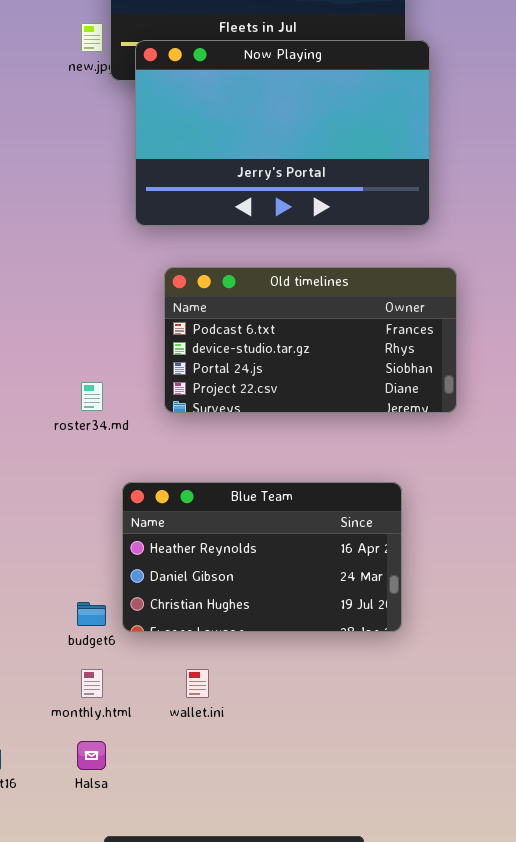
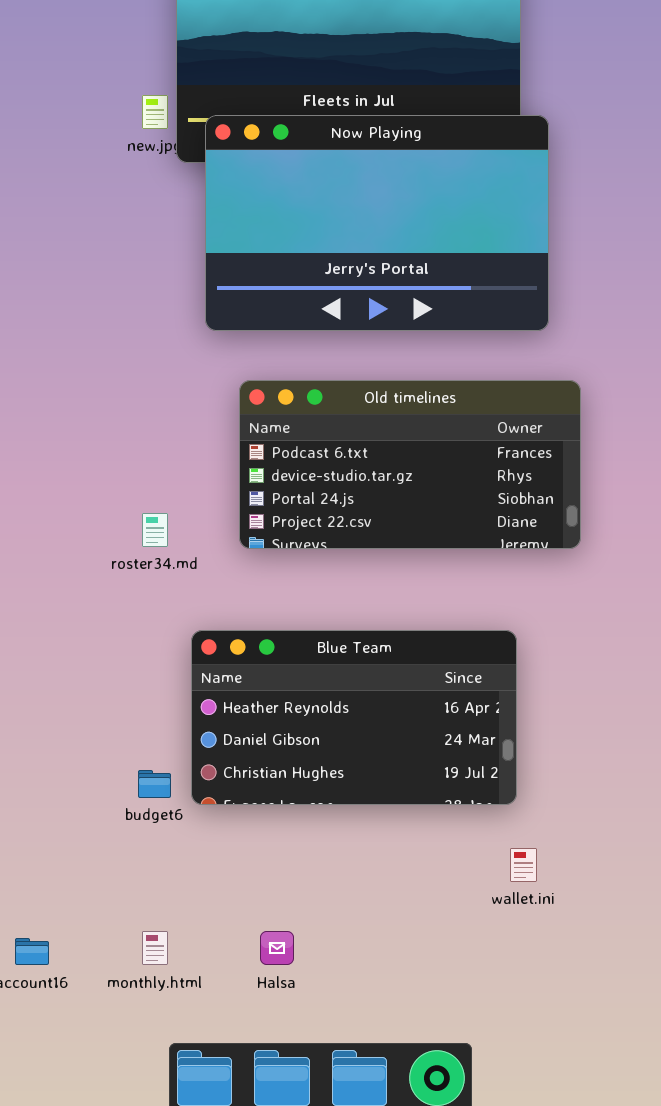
monthly.html: [81,669,103,698] -> [142,931,168,965], moved
wallet.ini: [186,669,209,698] -> [510,848,537,882], moved
Halsa: [77,741,106,770] -> [260,931,294,965], moved

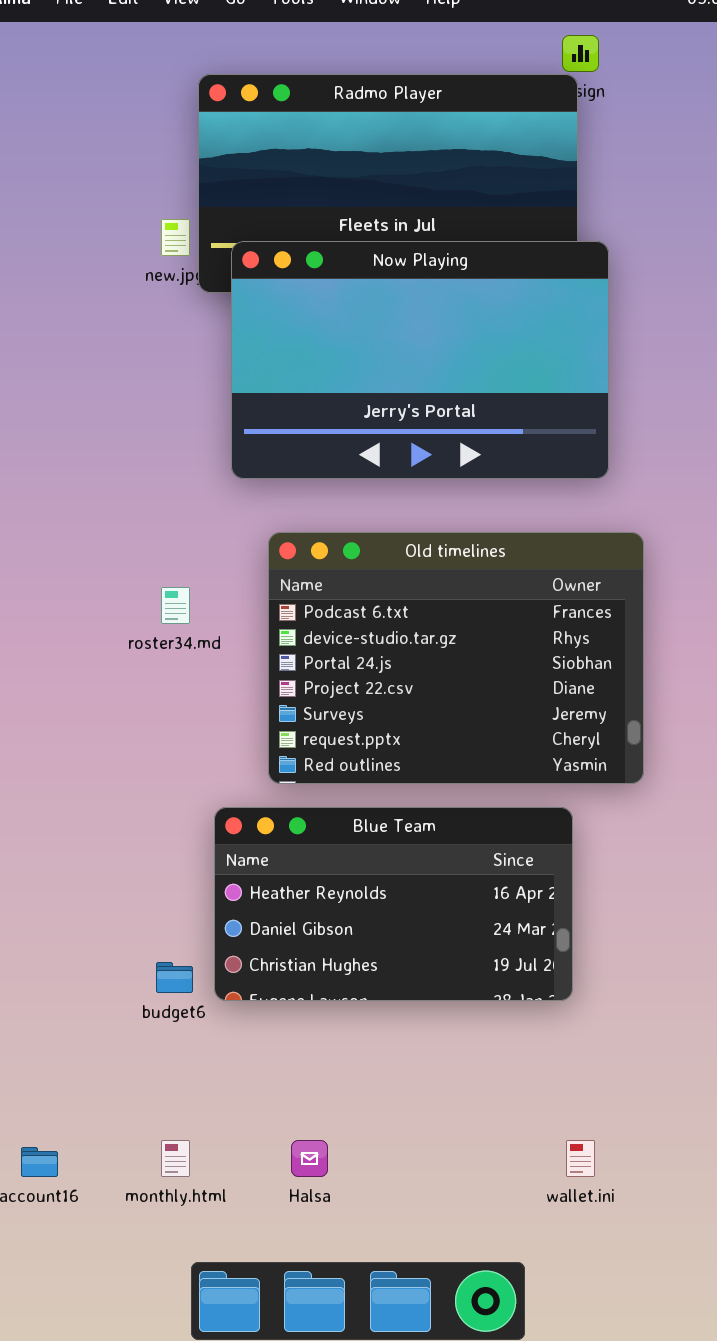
Old timelines: [239,380,581,549] -> [268,532,644,784], resized
roster34.md: [142,513,168,547] -> [161,587,190,624], moved
wallet.ini: [510,848,537,882] -> [566,1140,595,1177], moved

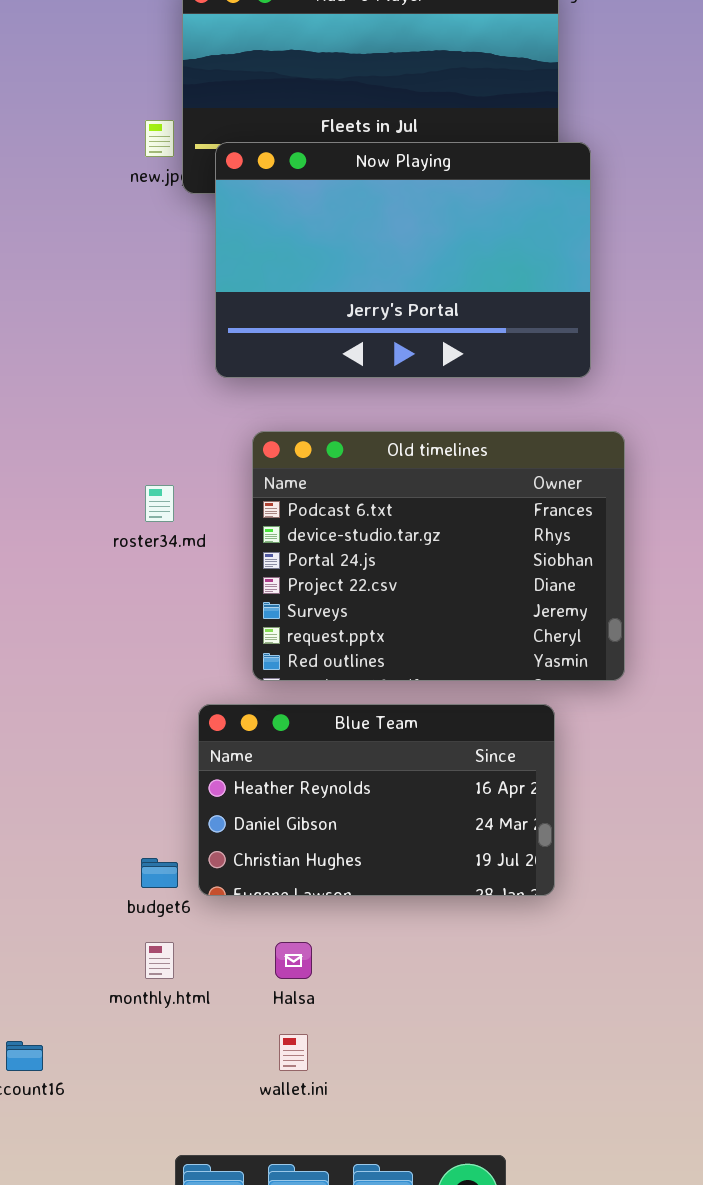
monthly.html: [161,1140,190,1177] -> [145,942,174,979], moved
Halsa: [291,1140,328,1177] -> [275,942,312,979], moved
wallet.ini: [566,1140,595,1177] -> [279,1034,308,1071], moved

